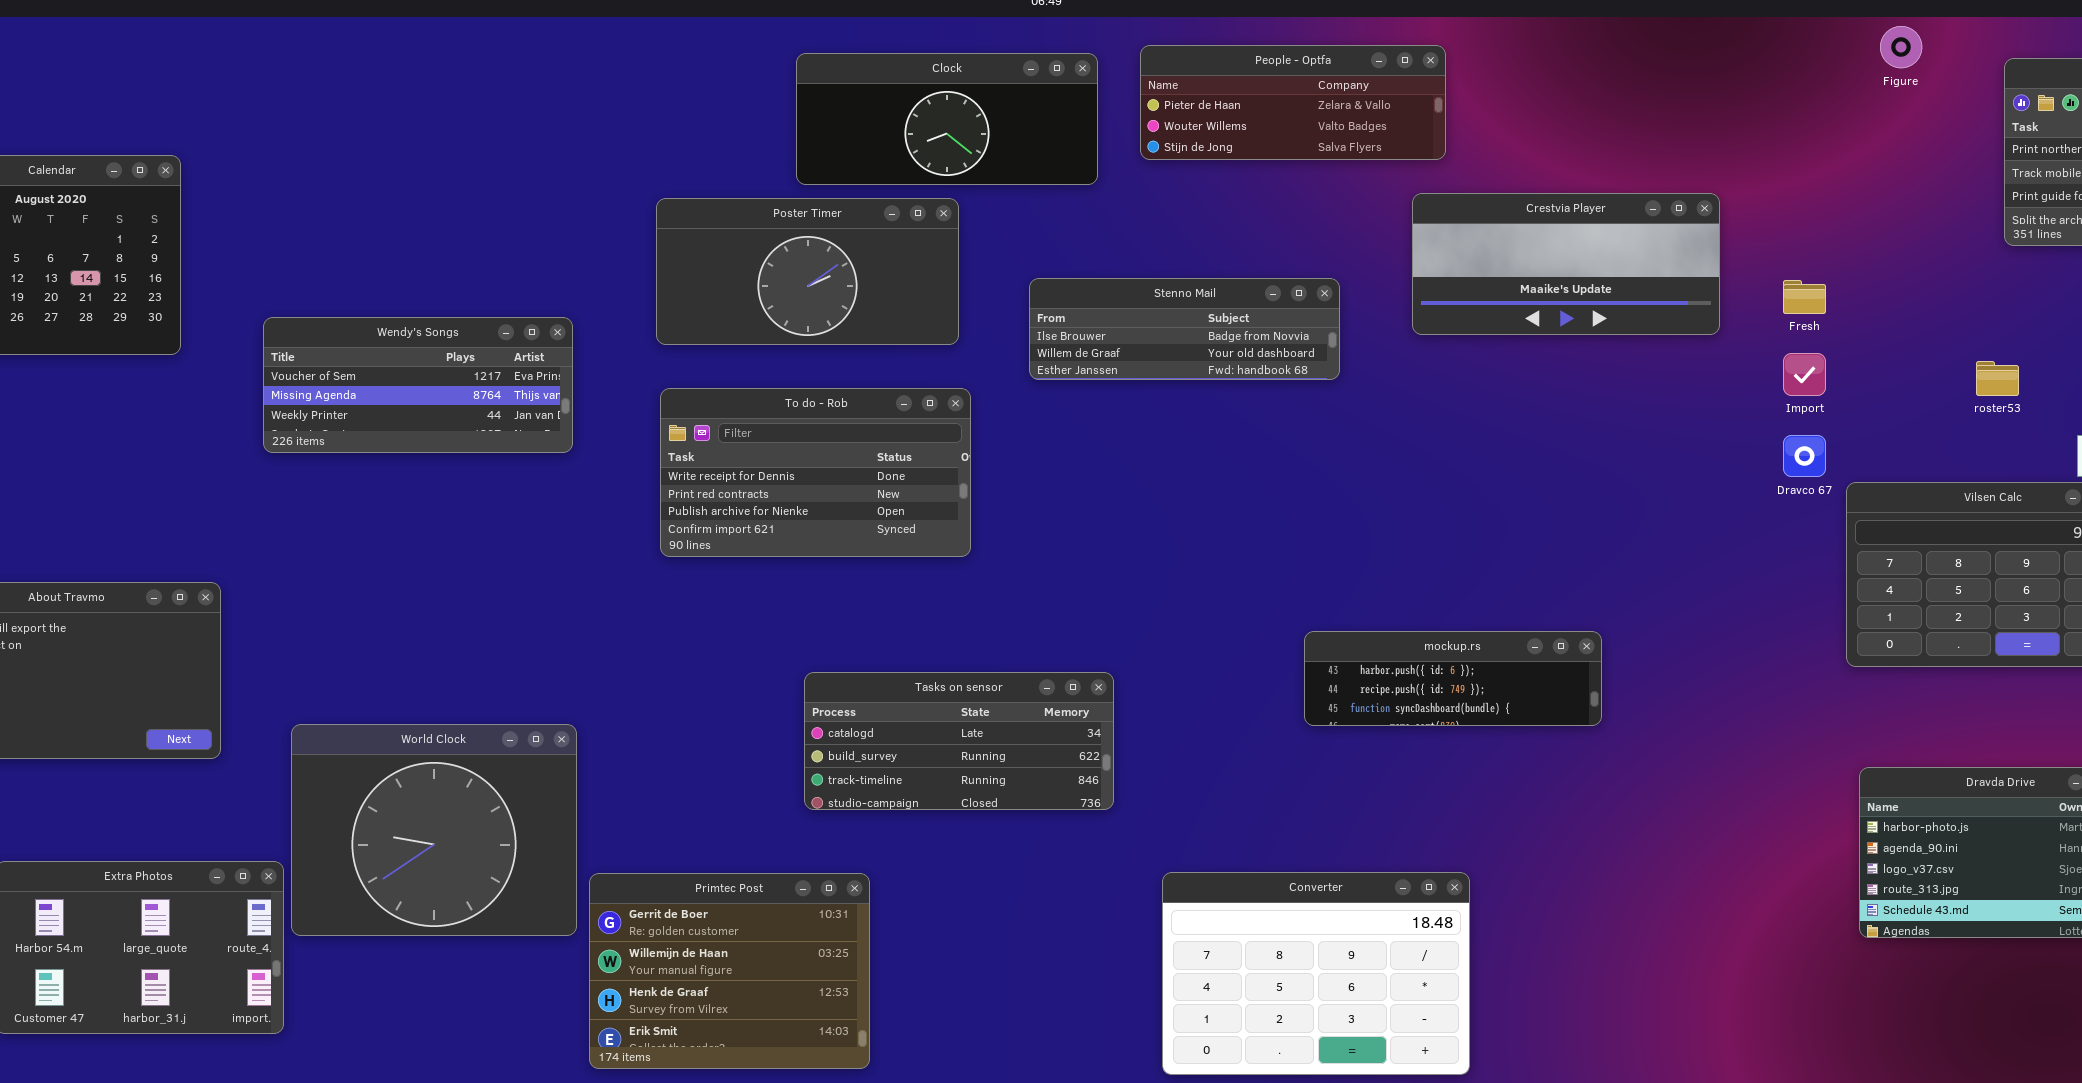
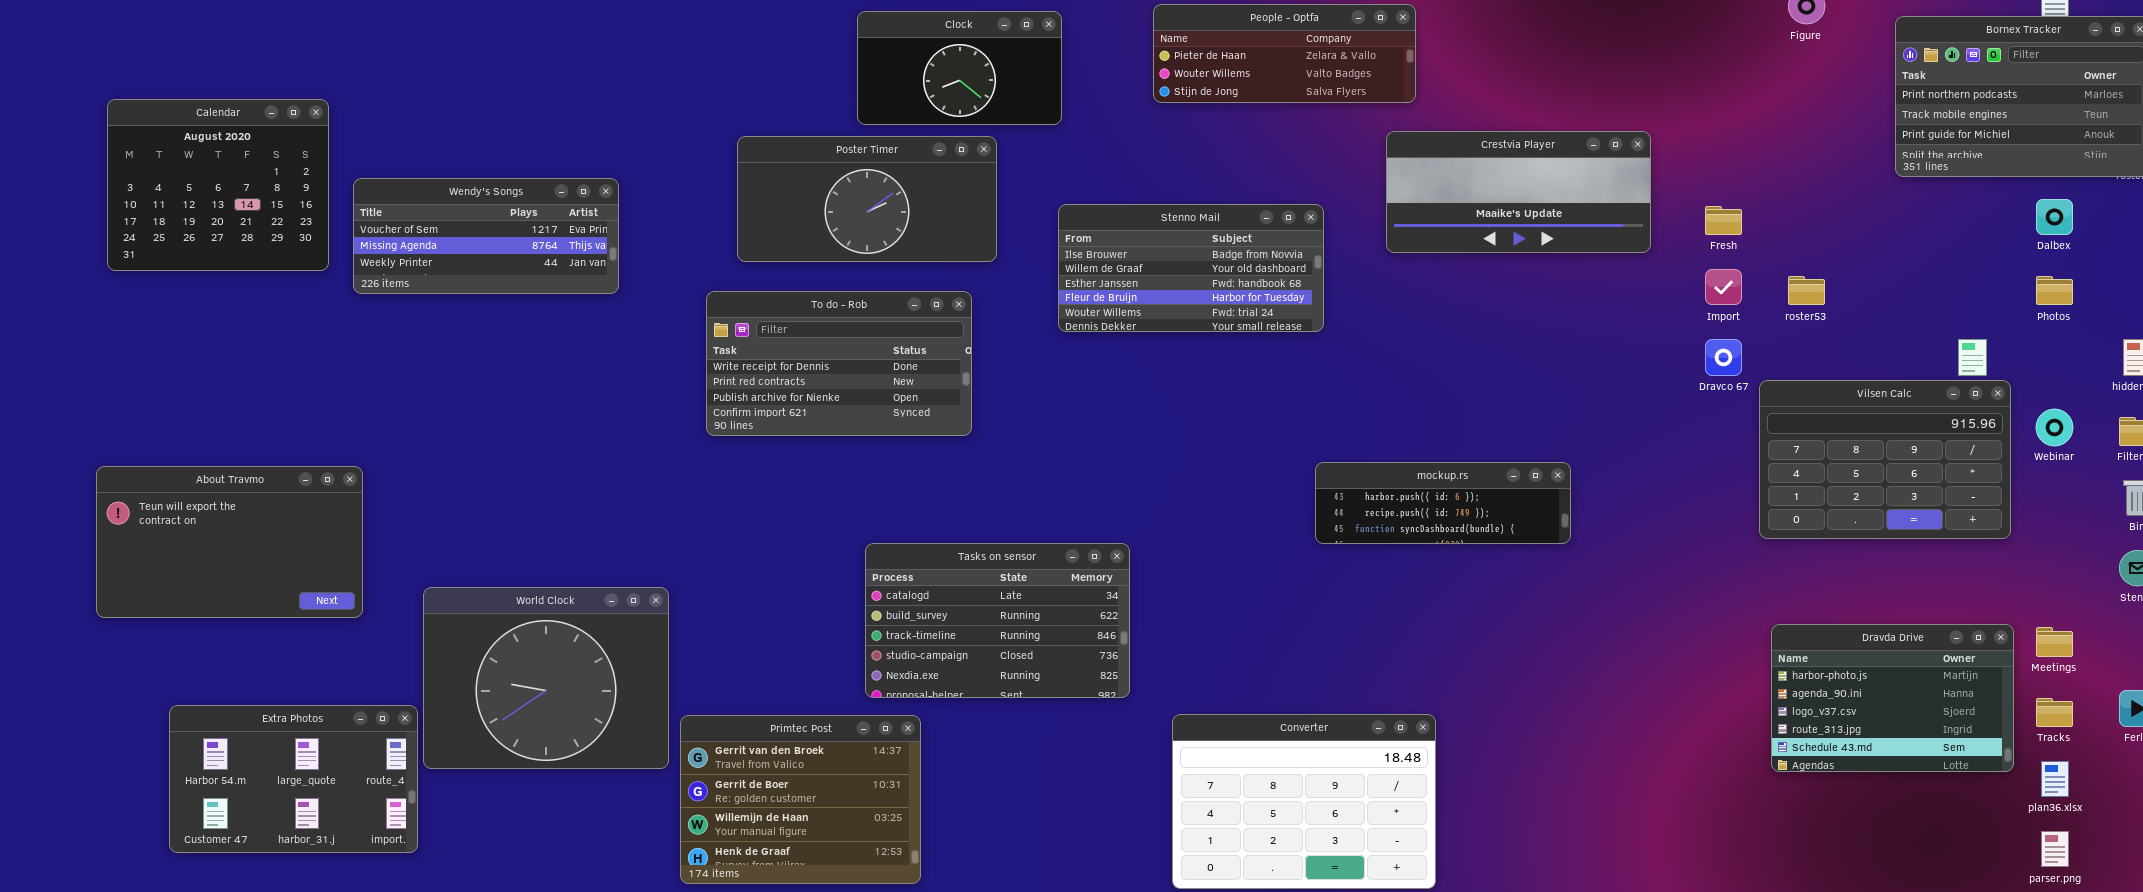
Clock: [796,53,1098,185] -> [857,11,1062,125], resized
Stenno Mail: [1029,278,1340,380] -> [1058,204,1324,332], resized
Wendy's Songs: [263,317,573,453] -> [353,178,619,294], moved
roster53: [1976,361,2019,396] -> [1788,276,1825,305], moved
To do - Rob: [660,388,971,557] -> [706,291,972,436], moved
mockup.rs: [1304,631,1602,726] -> [1315,462,1571,544], moved
Tasks on sensor: [804,672,1114,810] -> [865,543,1130,698], resized
Primtec Post: [589,873,870,1069] -> [680,715,921,884], scrolled up 1 row

